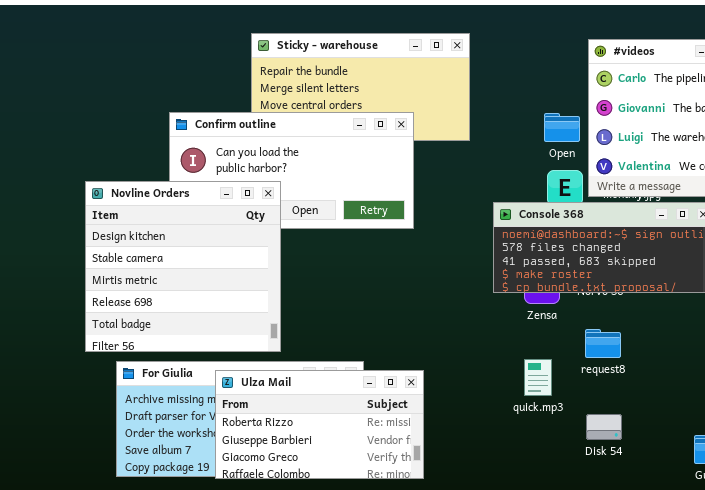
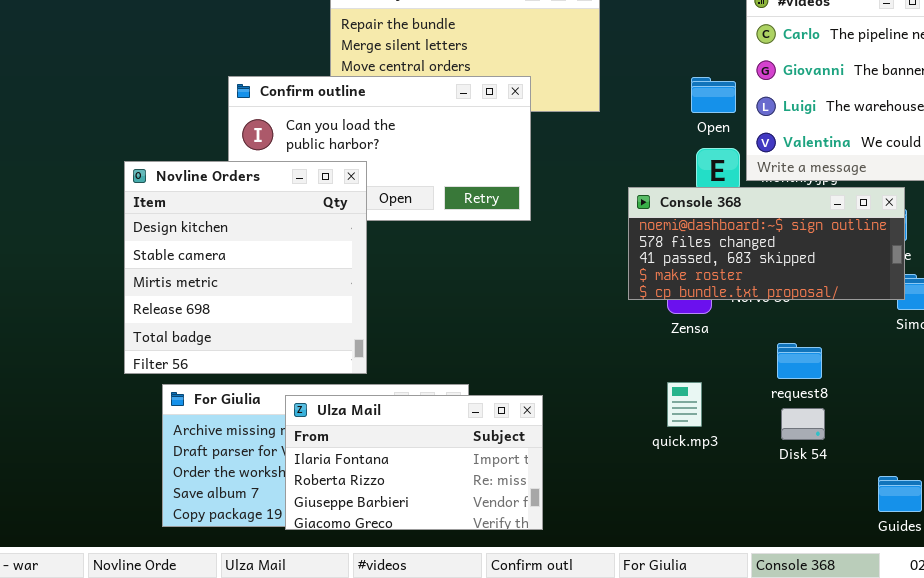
request8: [585,329,621,358] -> [777,343,822,379], moved
Ulza Mail: [215,370,424,479] -> [285,395,543,530], scrolled up 1 row
Disk 54: [586,414,622,440] -> [781,408,825,440], moved

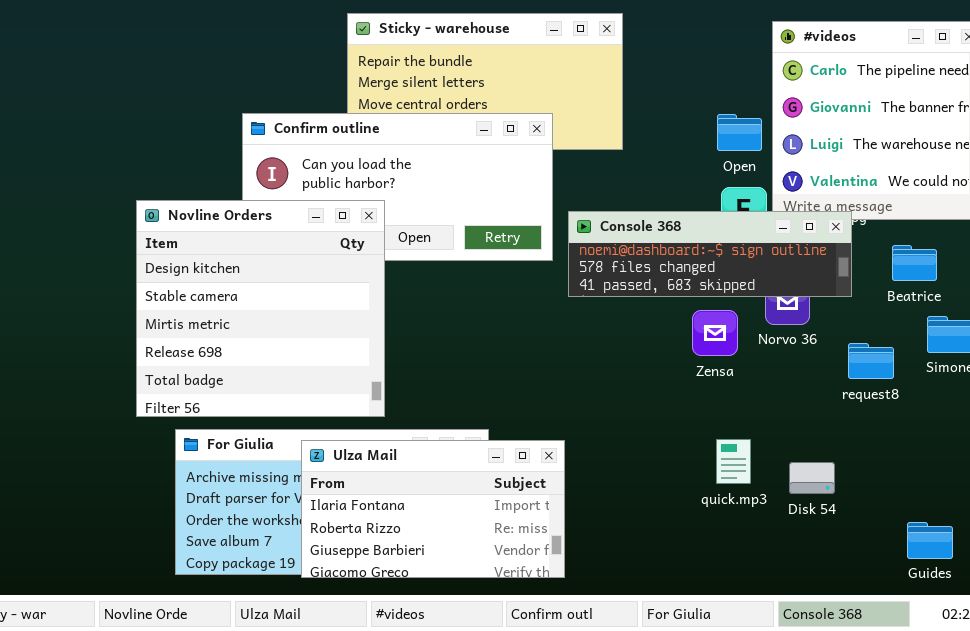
Console 368: [628,187,905,300] -> [568,211,852,297], moved, resized
request8: [777,343,822,379] -> [848,343,894,379], moved
quick.mp3: [667,382,702,427] -> [716,439,751,484], moved
Disk 54: [781,408,825,440] -> [789,462,835,494], moved

